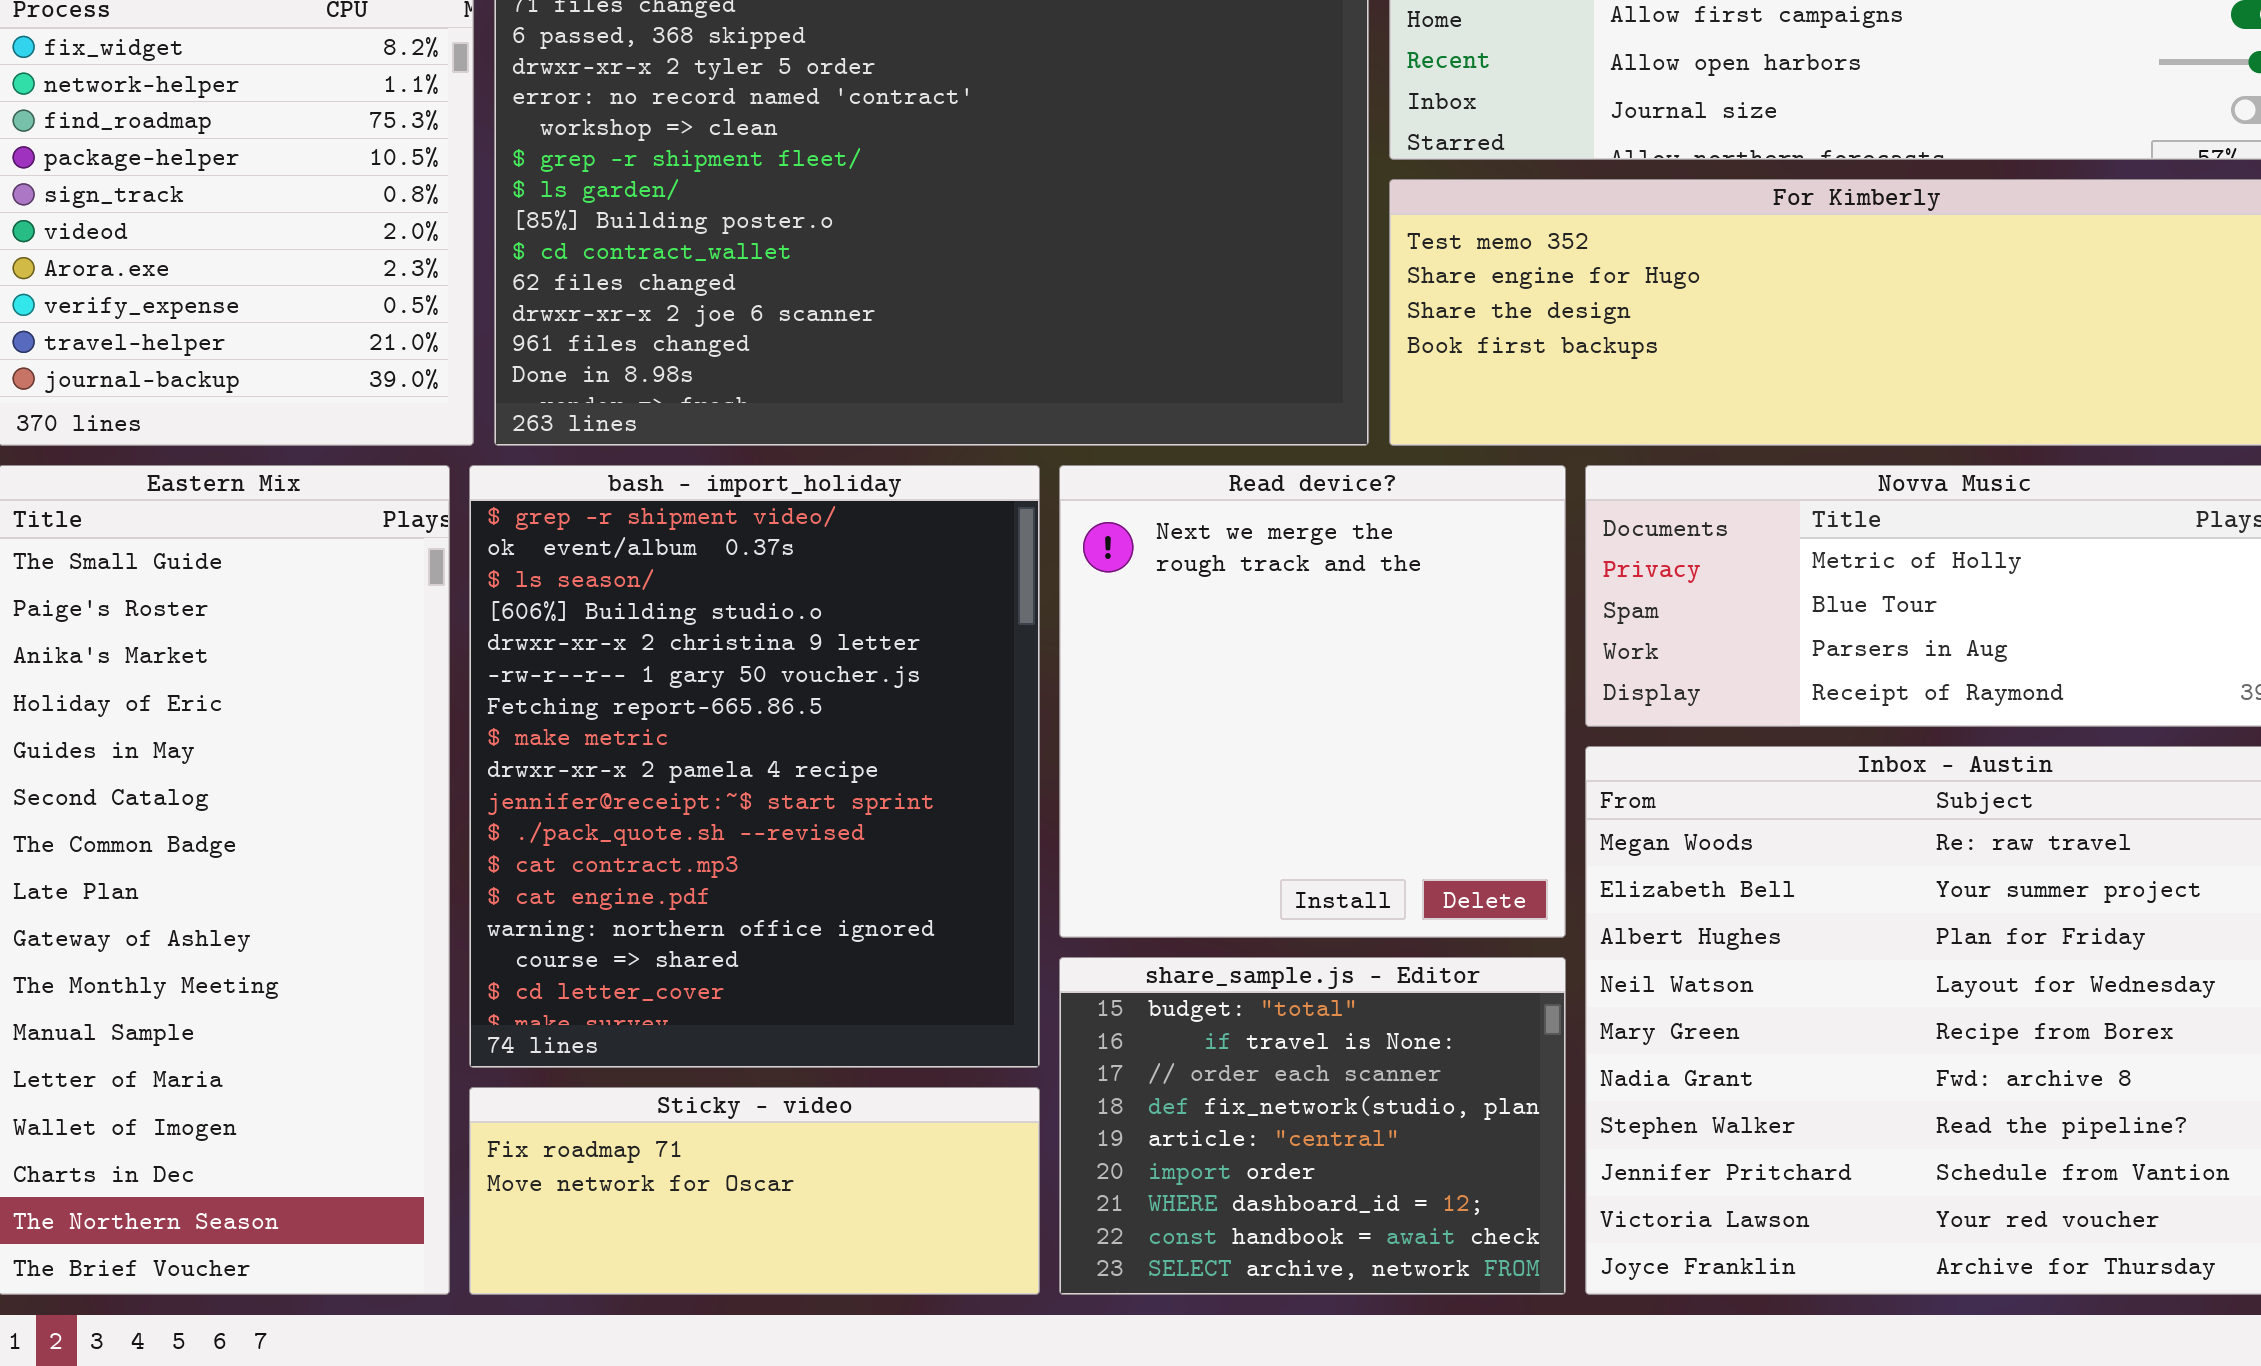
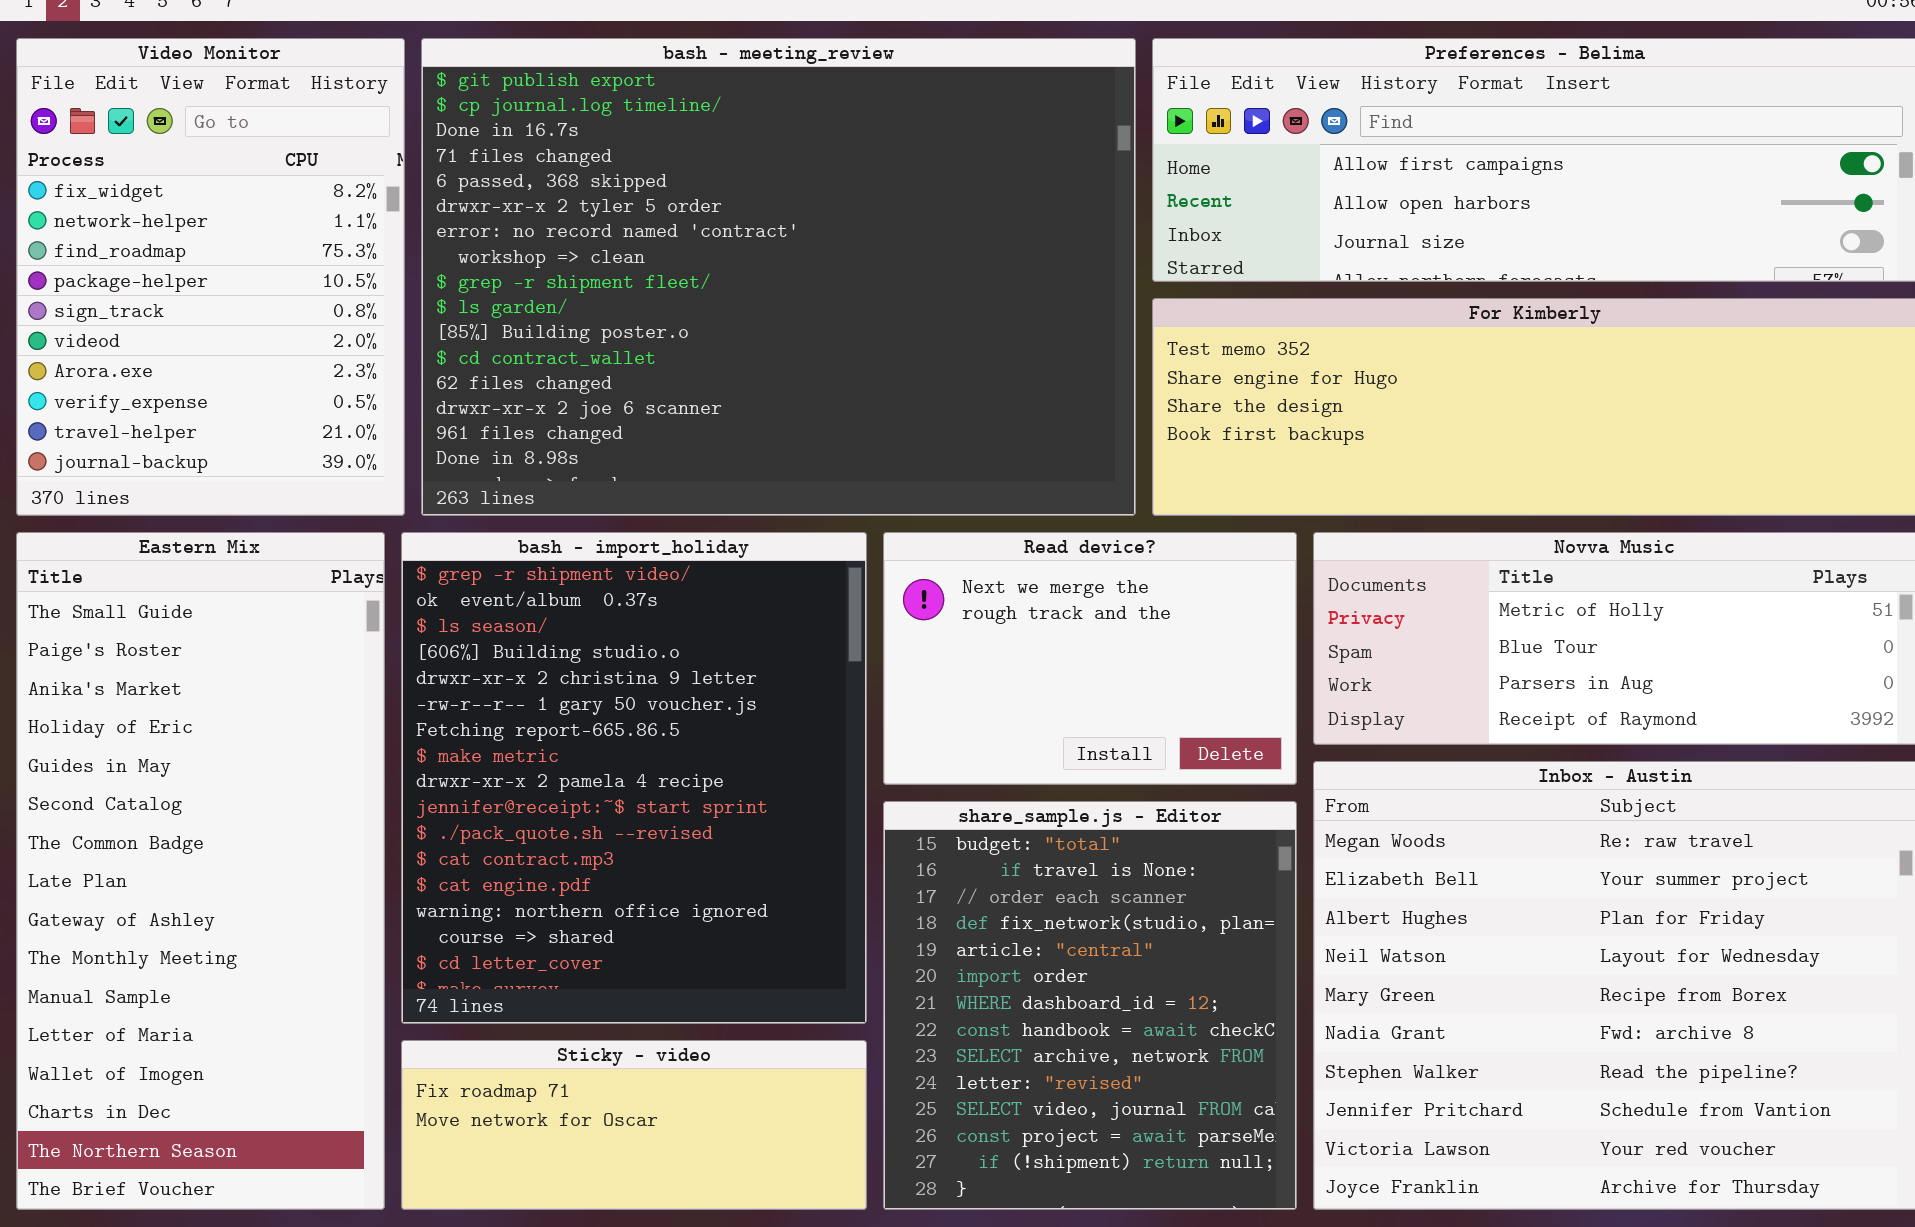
Read device?: [1059,465,1566,938] -> [883,532,1297,785], resized
share_sample.js - Editor: [1059,957,1566,1295] -> [883,801,1297,1210], resized

